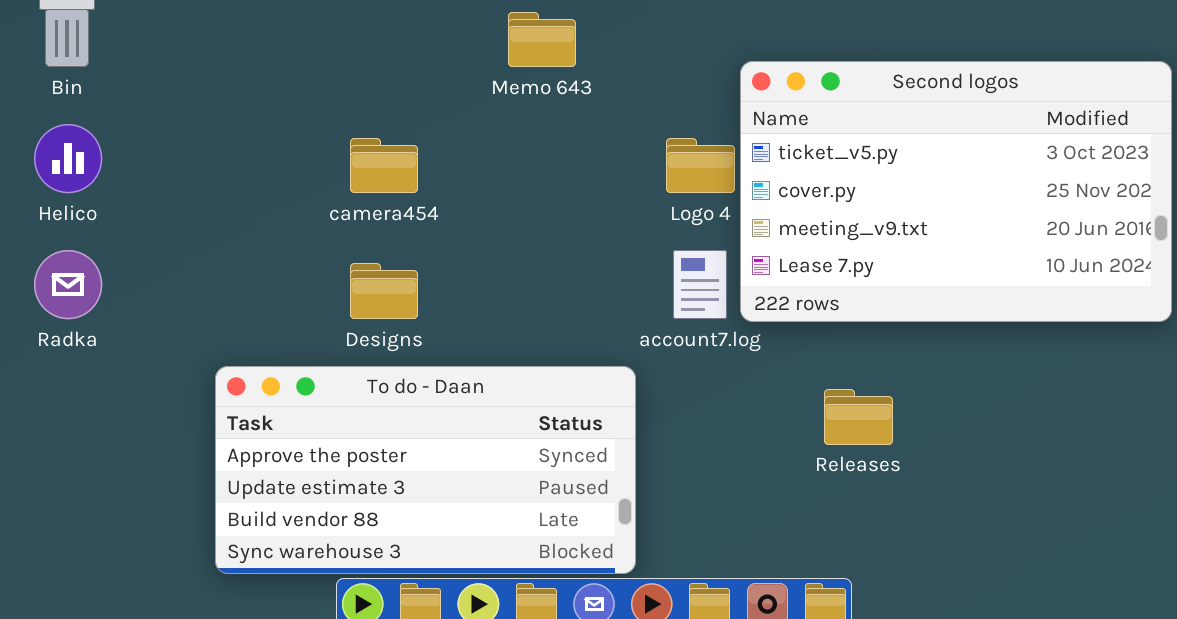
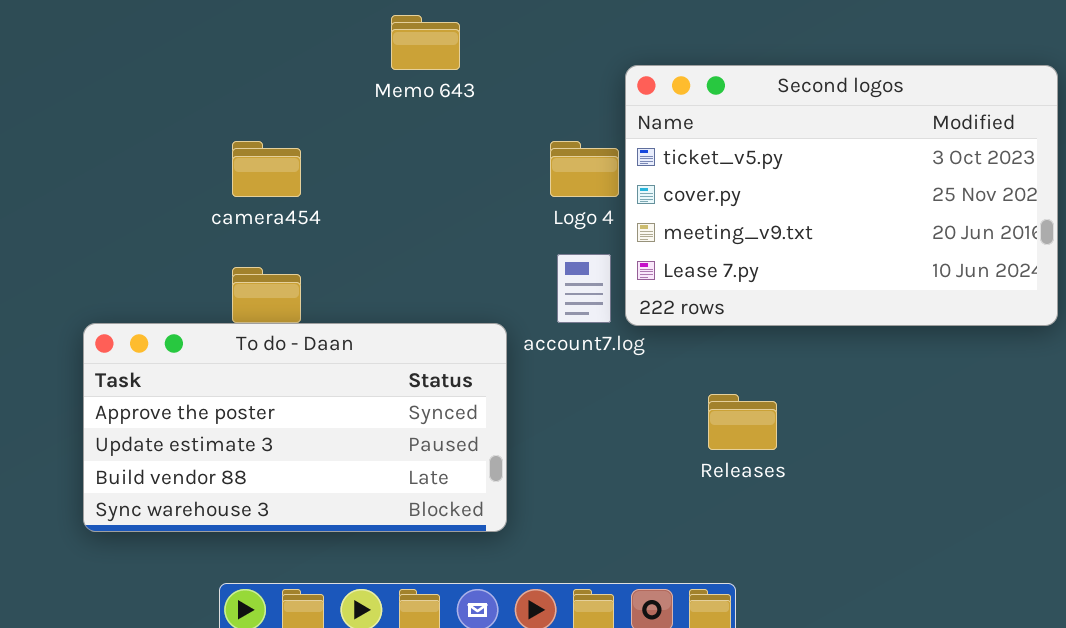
To do - Daan: [215,366,636,574] -> [83,323,507,532], moved

